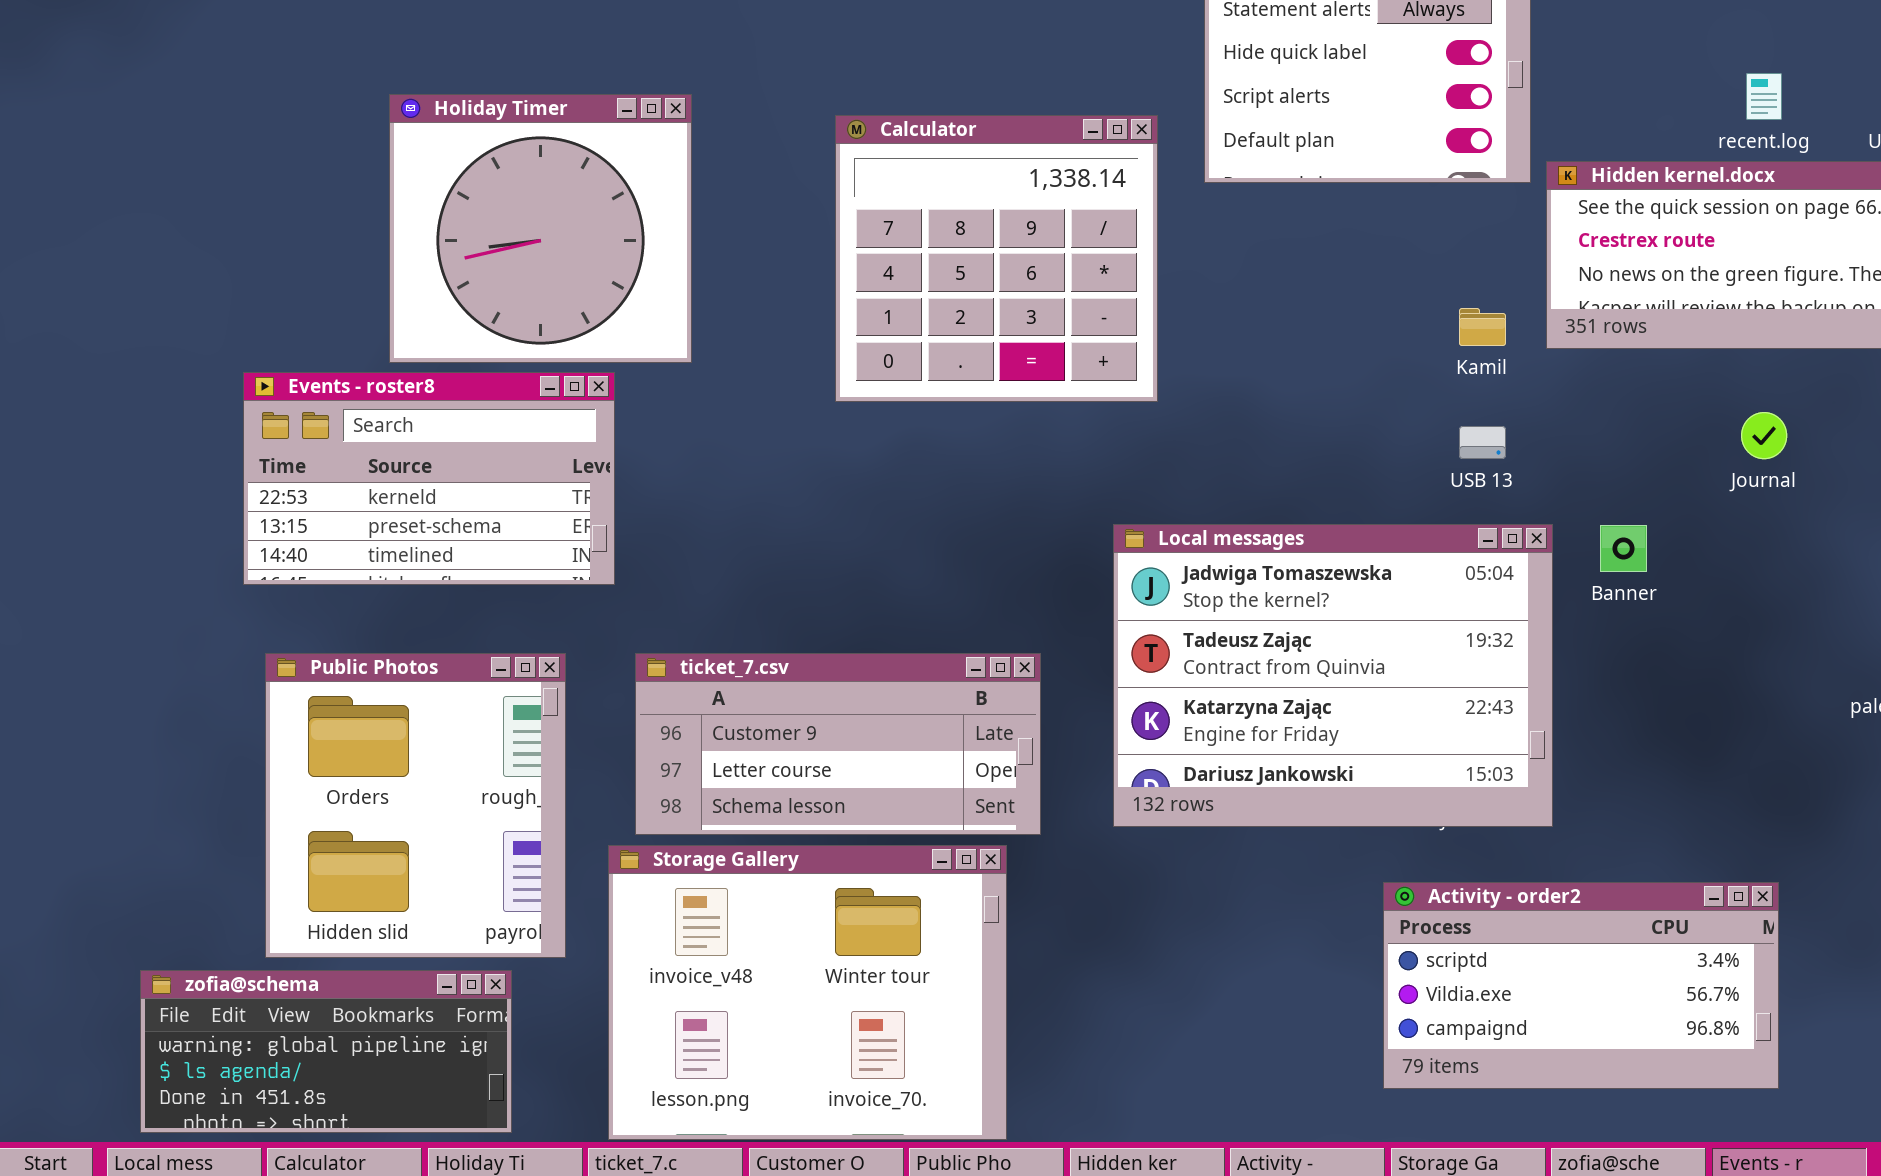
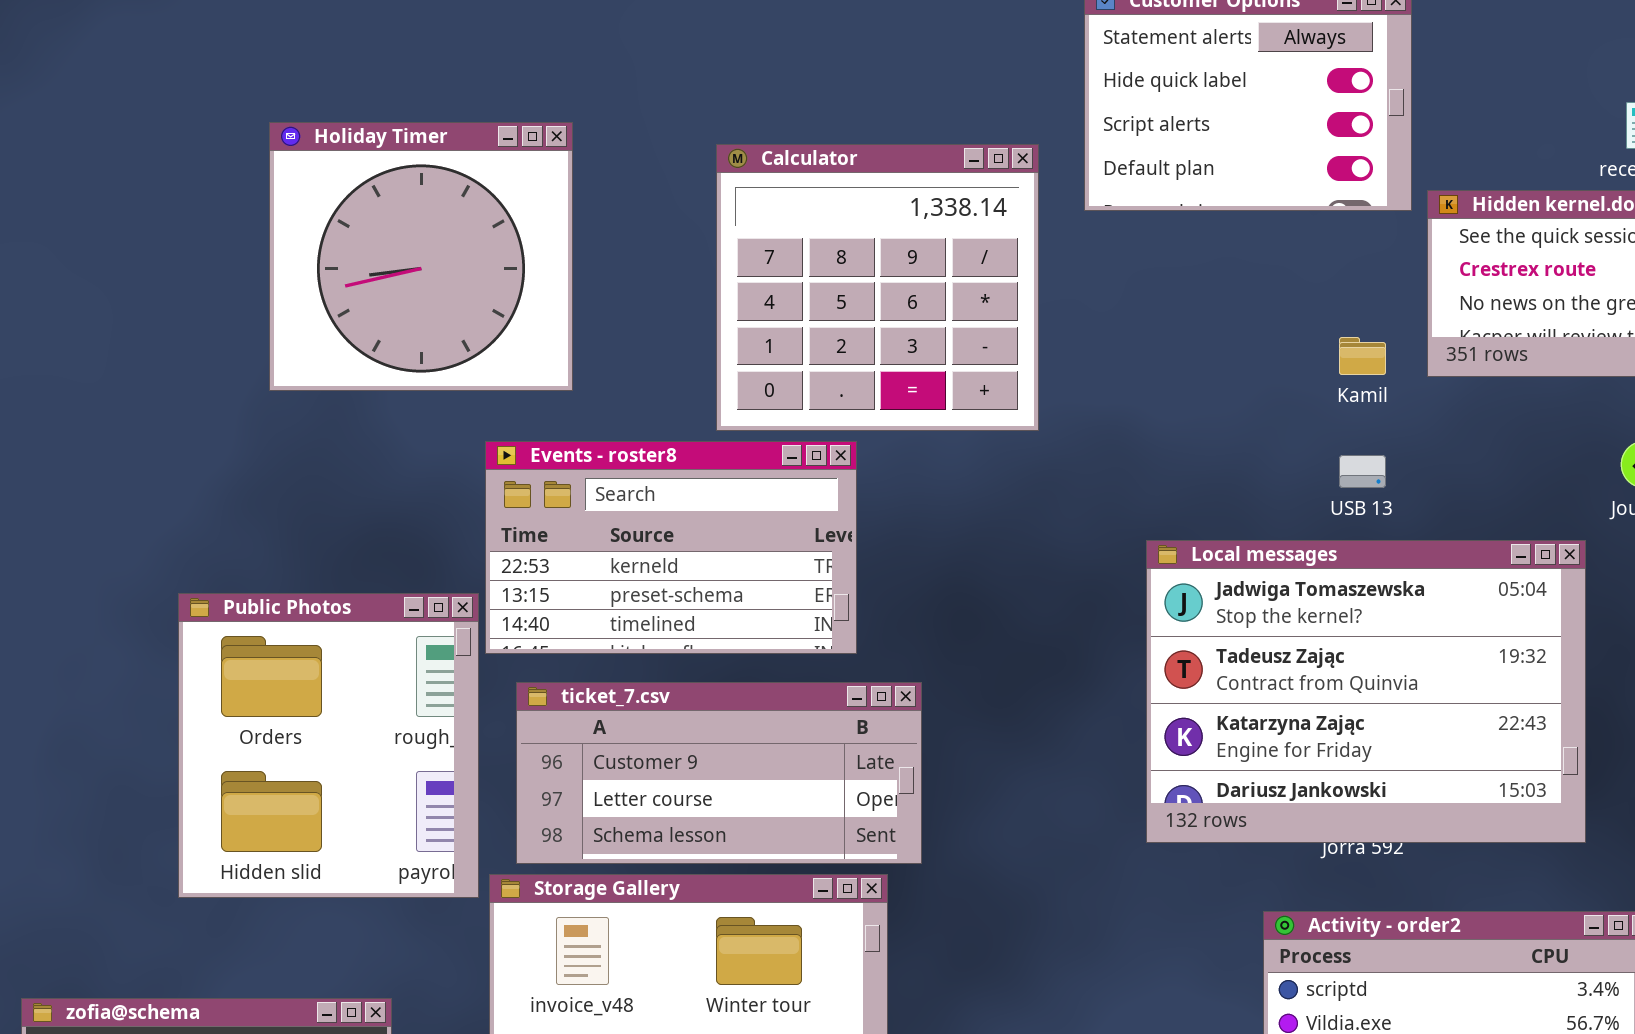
Events - roster8: [243,372,615,585] -> [485,441,857,654], moved
Local messages: [1113,524,1553,827] -> [1146,540,1586,843], moved
Public Photos: [265,653,566,958] -> [178,593,479,898], moved

